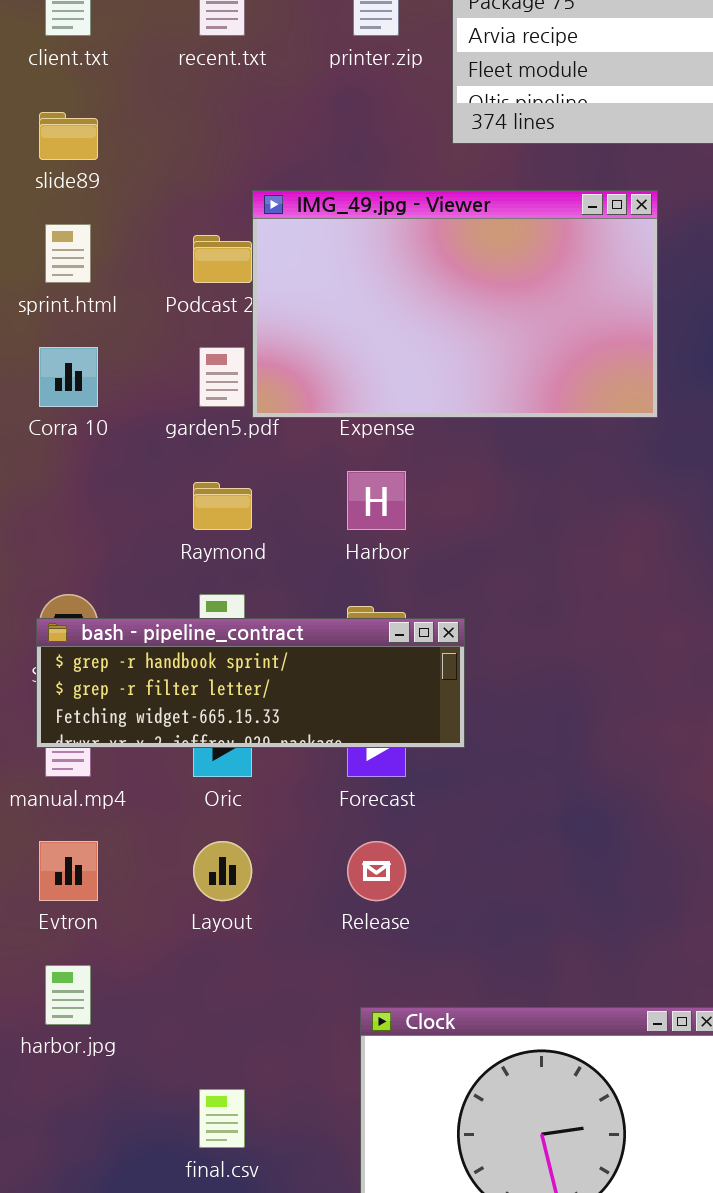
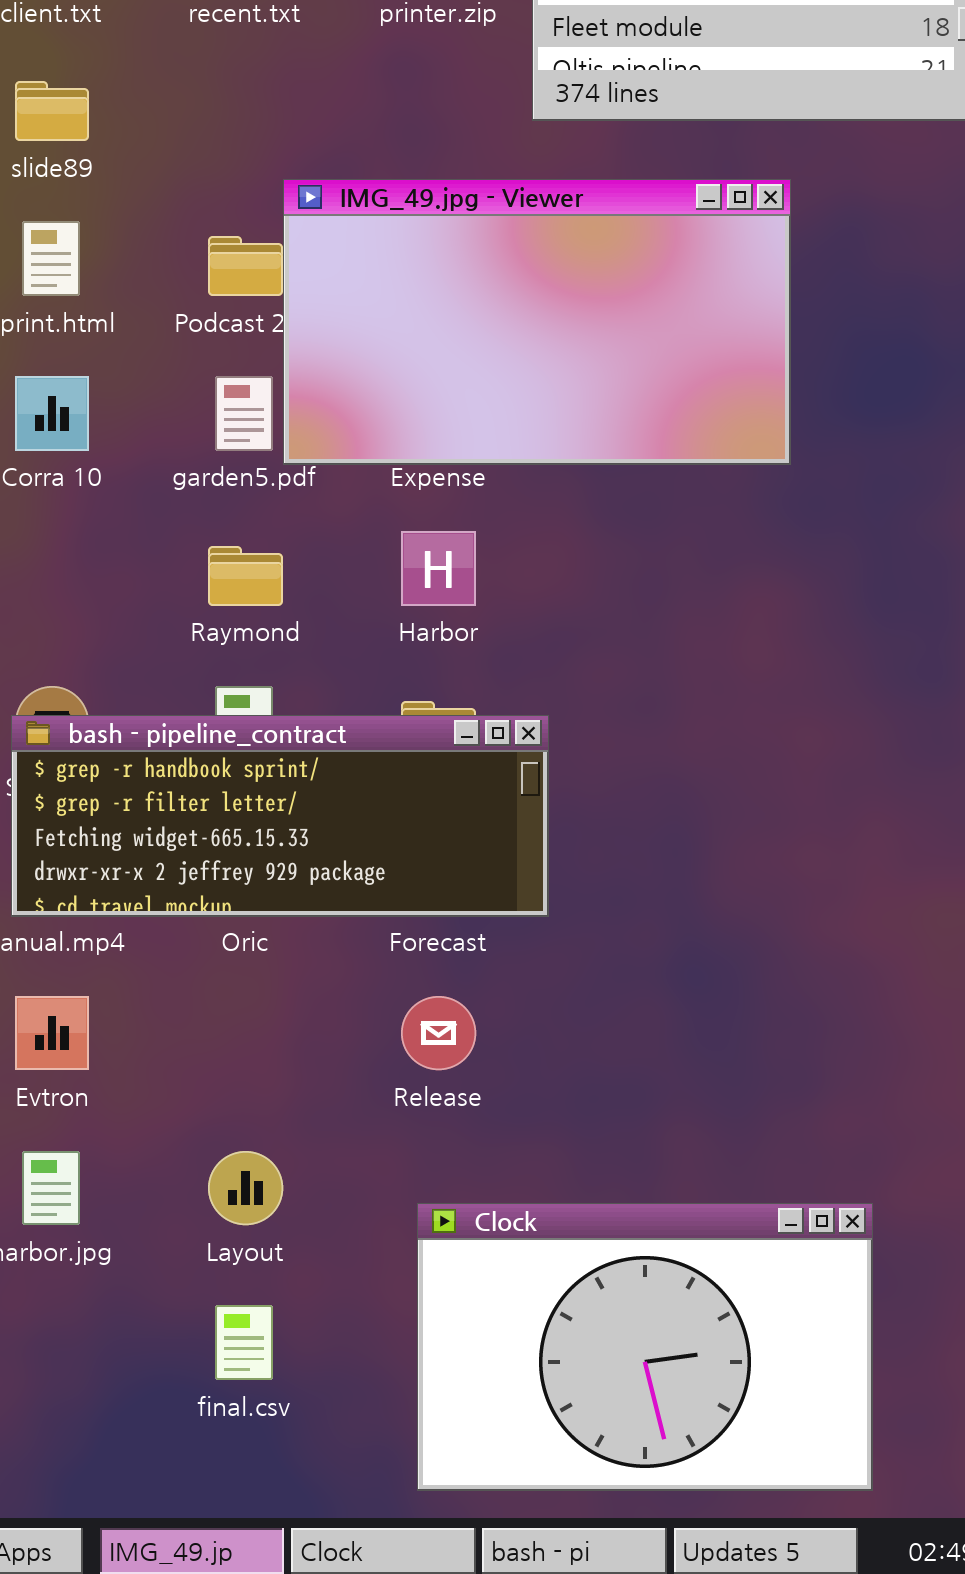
bash - pipeline_contract: [36,618,465,748] -> [11,715,549,917], resized
Layout: [193,841,252,901] -> [208,1151,283,1225], moved

